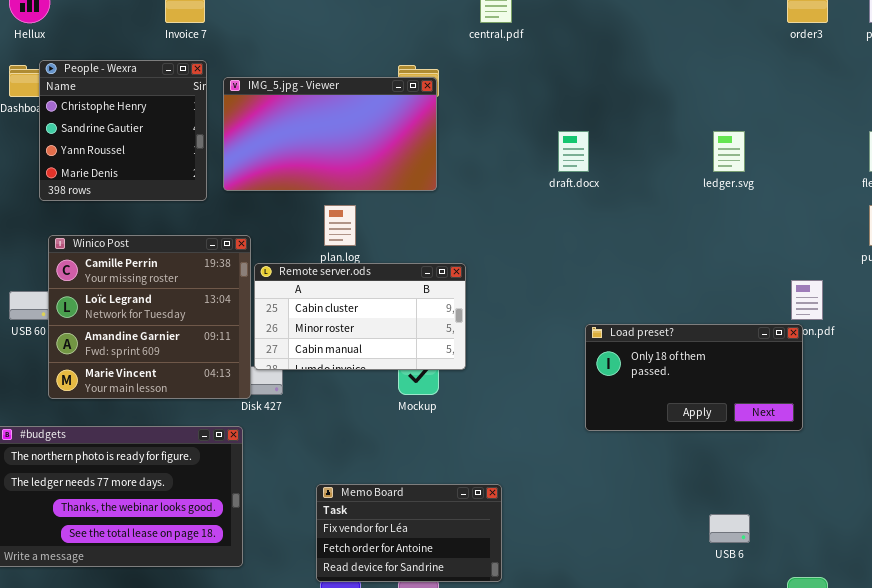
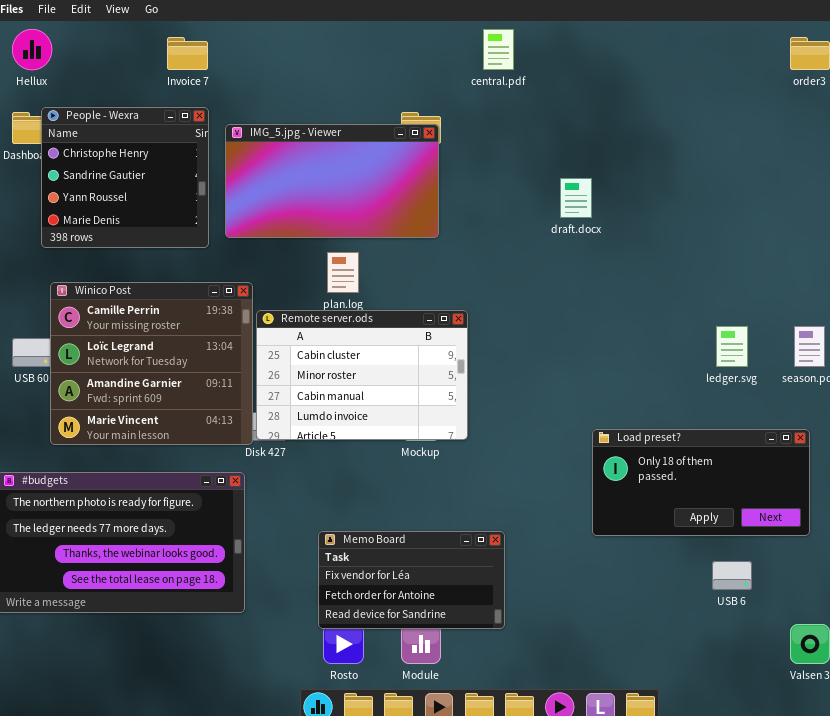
ledger.svg: [713,131,745,172] -> [716,326,748,367], moved
Remote server.ods: [254,263,466,370] -> [256,310,468,440], resized
Load preset?: [585,324,803,431] -> [592,429,810,536], moved

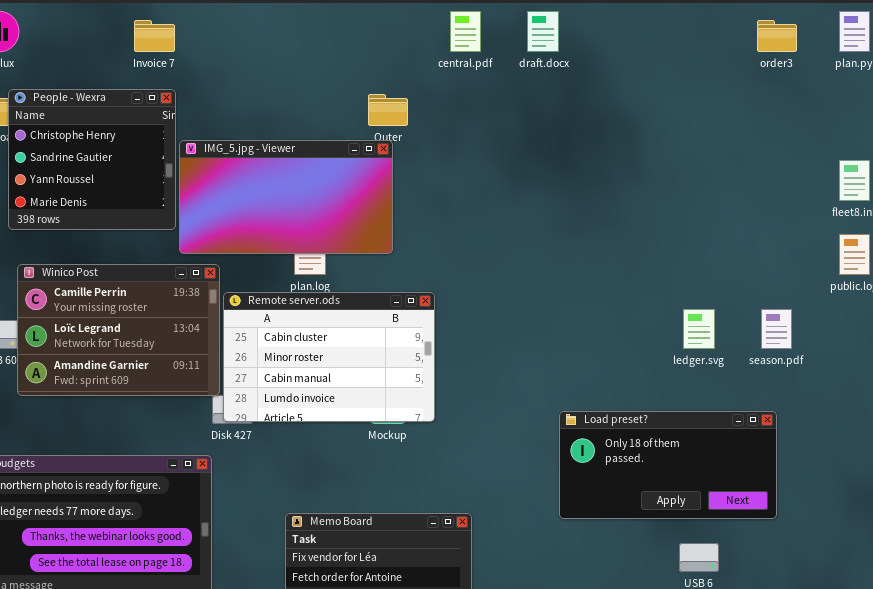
IMG_5.jpg - Viewer: [225,124,439,238] -> [179,140,393,254], moved
draft.docx: [560,178,592,218] -> [527,11,559,52], moved
Winico Post: [50,282,253,445] -> [17,264,220,396], resized

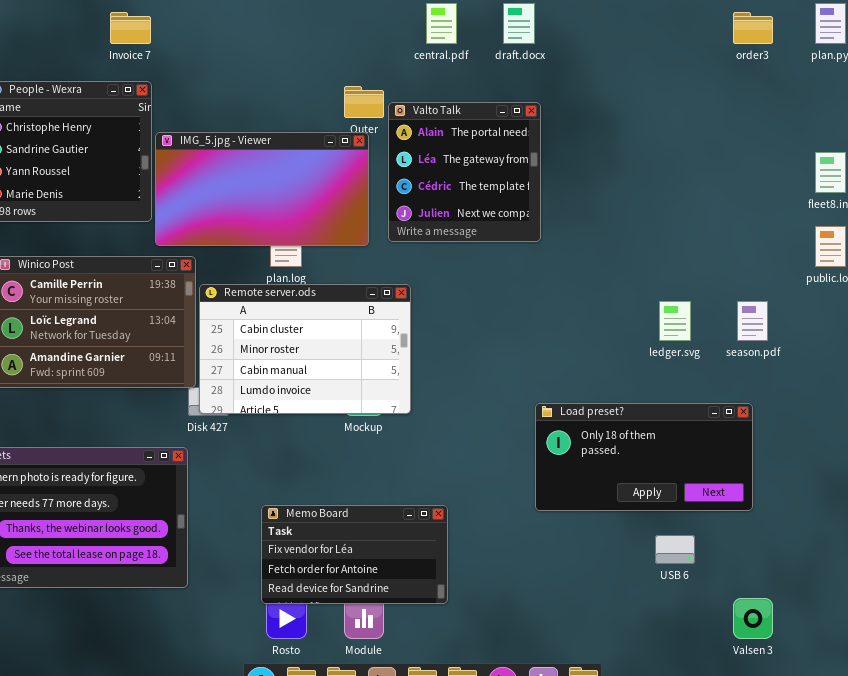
Valto Talk: none -> [388,102,541,242], opened

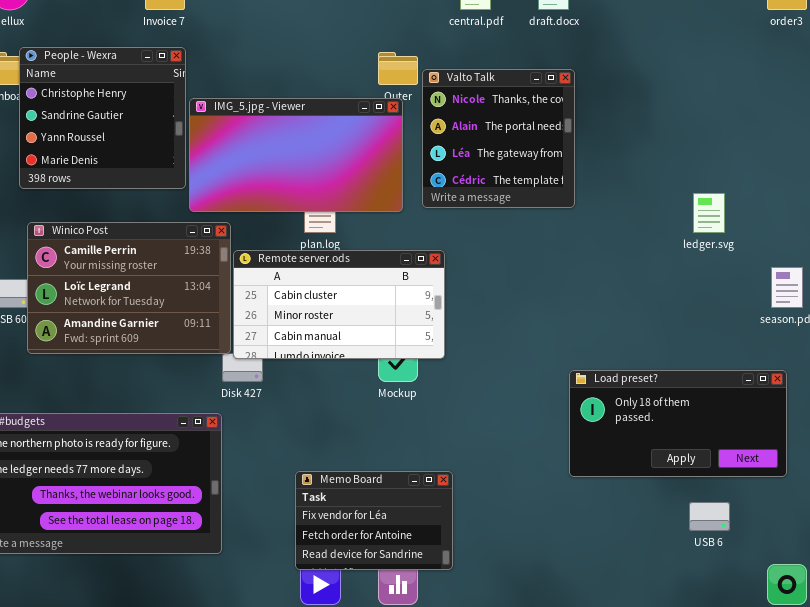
Valto Talk: [388,102,541,242] -> [422,69,575,208], scrolled up 1 row
Remote server.ods: [199,284,411,414] -> [233,250,445,359], resized
ledger.svg: [659,301,691,341] -> [693,193,725,233], moved
Memo Board: [261,505,448,604] -> [295,471,453,570], resized

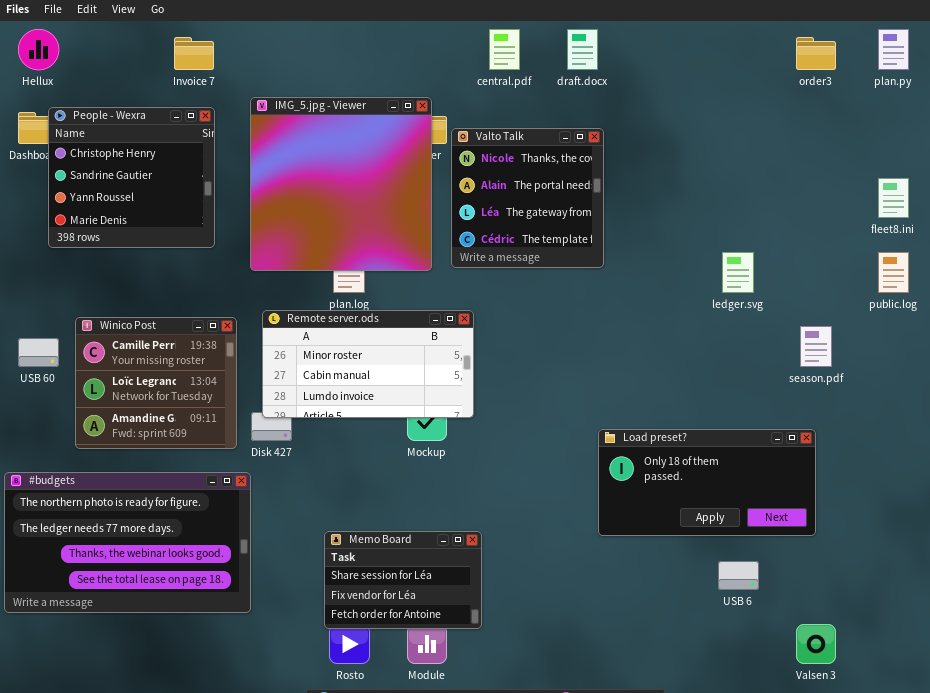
IMG_5.jpg - Viewer: [189,98,403,212] -> [250,97,432,271], resized
Winico Post: [27,222,231,354] -> [75,317,237,449], moved, resized
Remote server.ods: [233,250,445,359] -> [262,310,474,418], scrolled down 1 row
Memo Board: [295,471,453,570] -> [324,531,482,629], scrolled up 1 row

